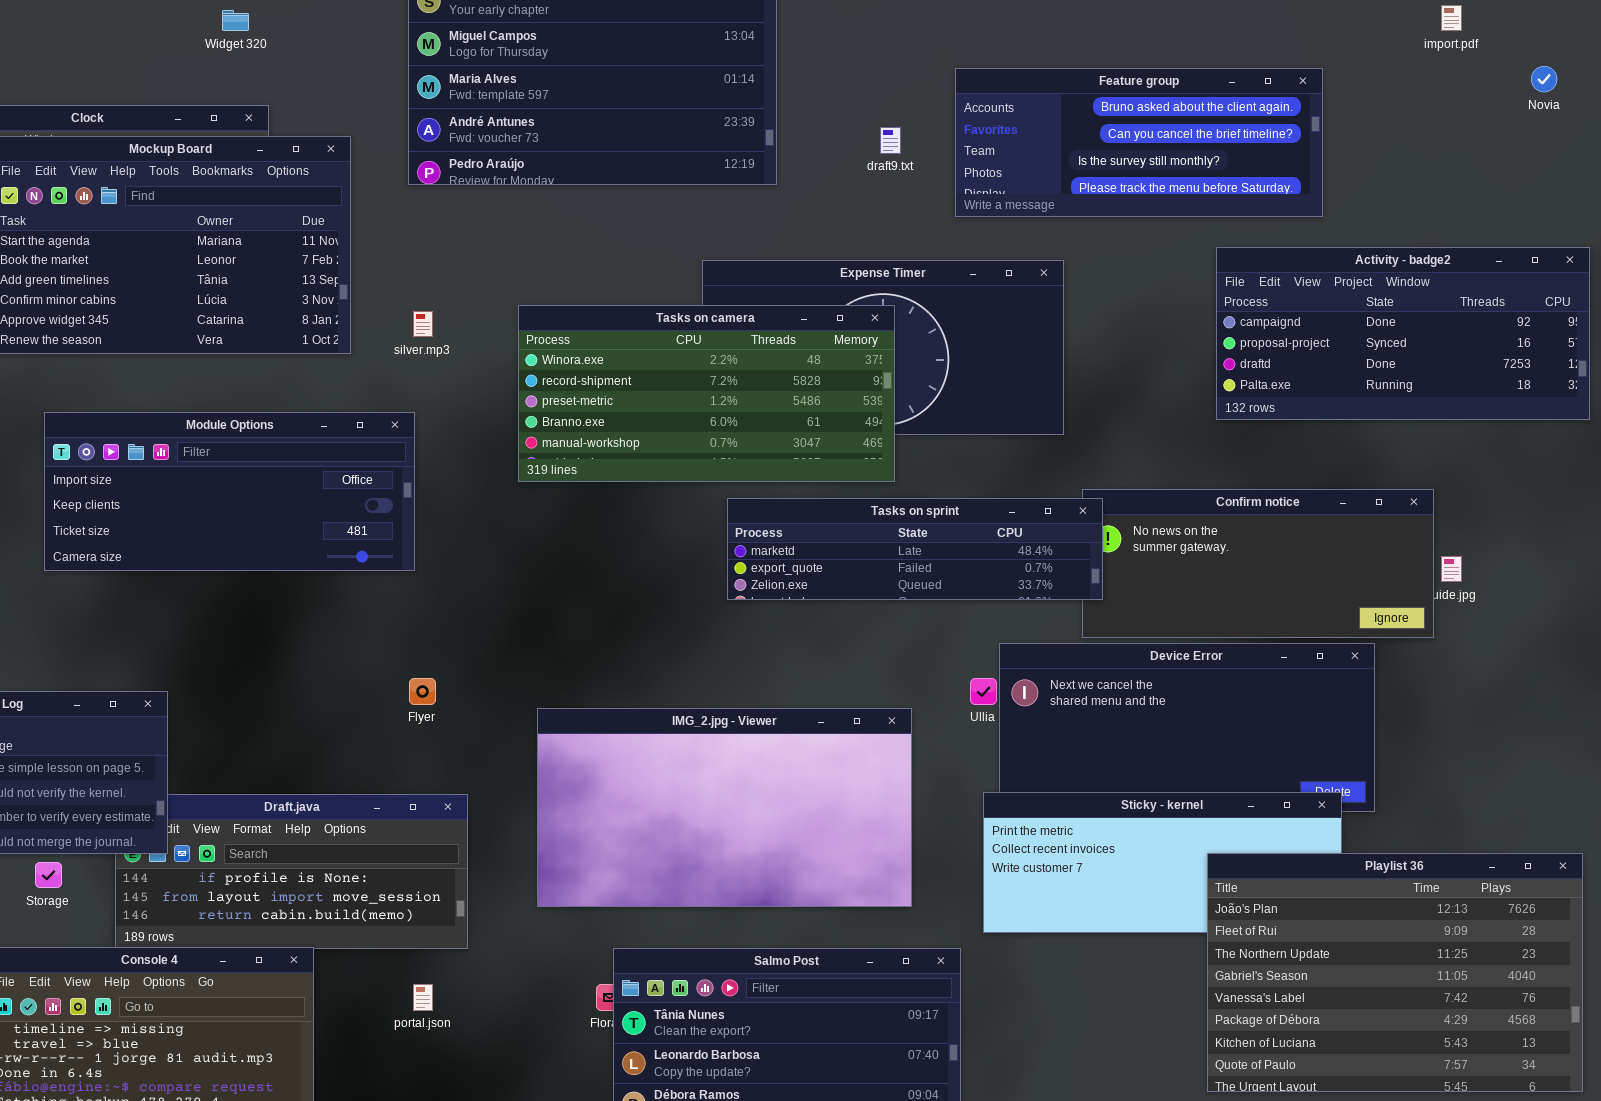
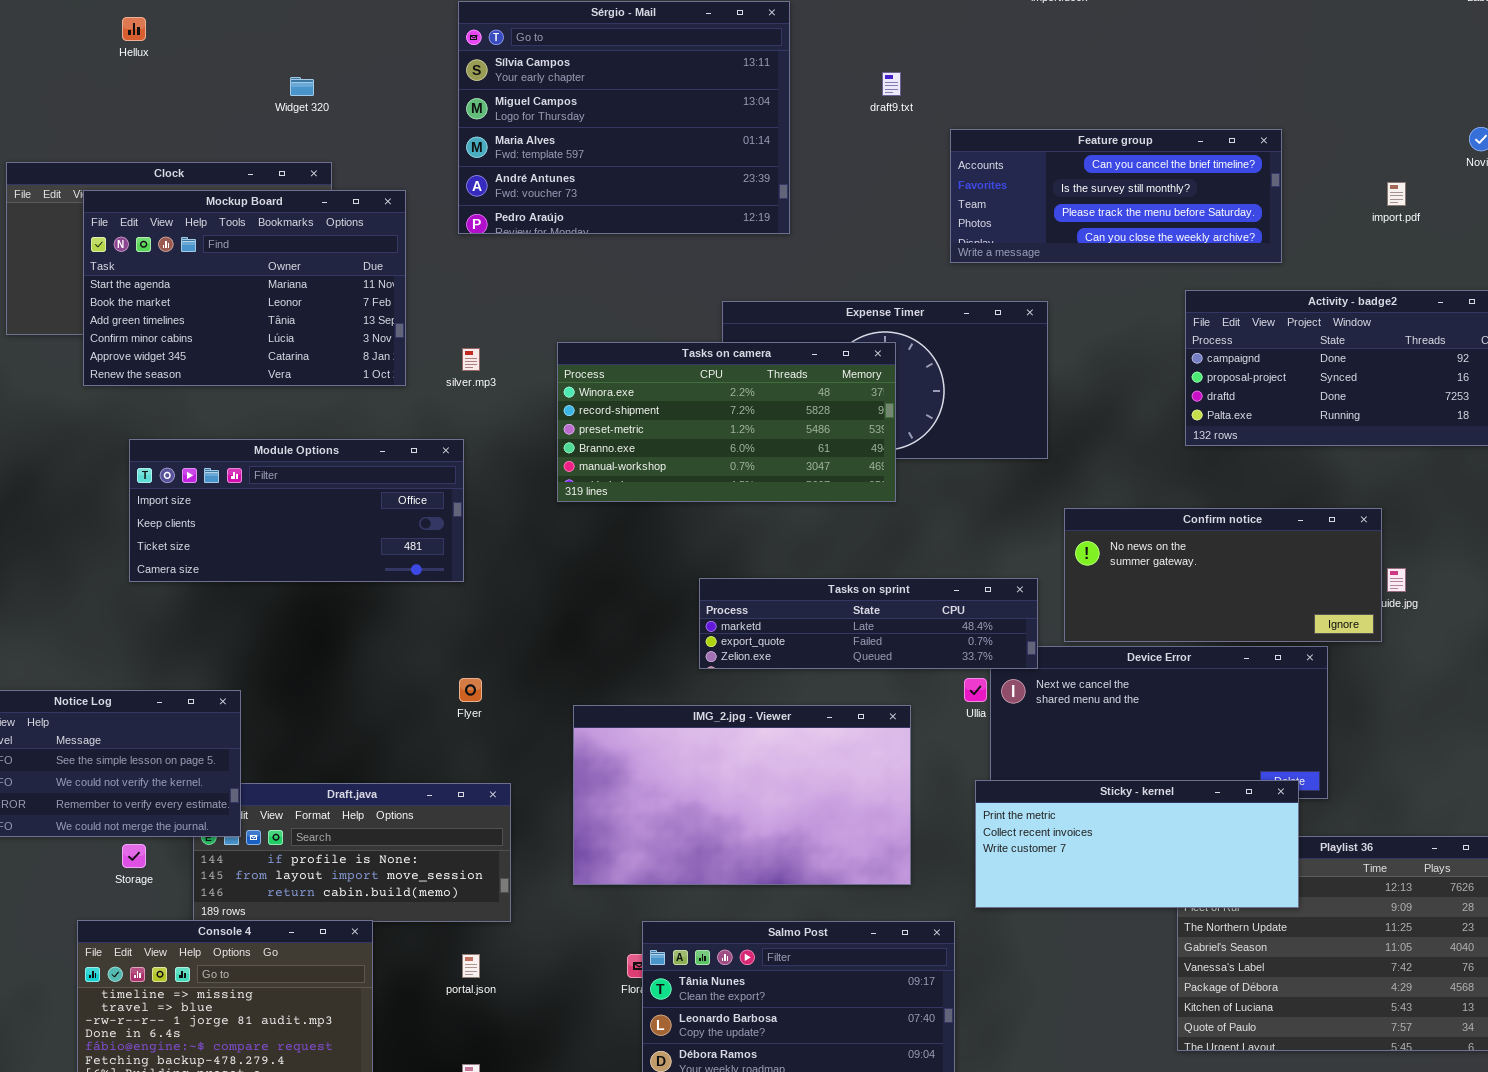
import.pdf: [1441,5,1462,31] -> [1387,182,1406,206], moved
Feature group: [955,68,1323,217] -> [950,129,1282,263], scrolled down 1 row
draft9.txt: [880,127,901,154] -> [882,72,901,96], moved
Tasks on sprint: [727,498,1103,600] -> [699,578,1038,669], moved
Sticky - kernel: [983,792,1342,933] -> [975,780,1299,908], raised

